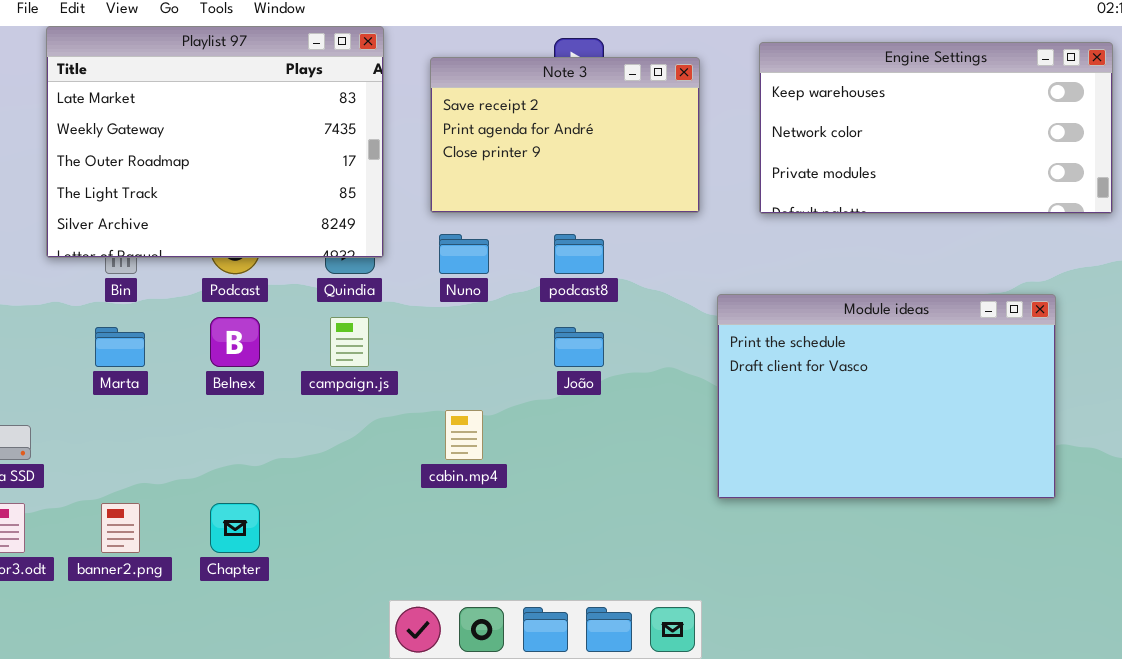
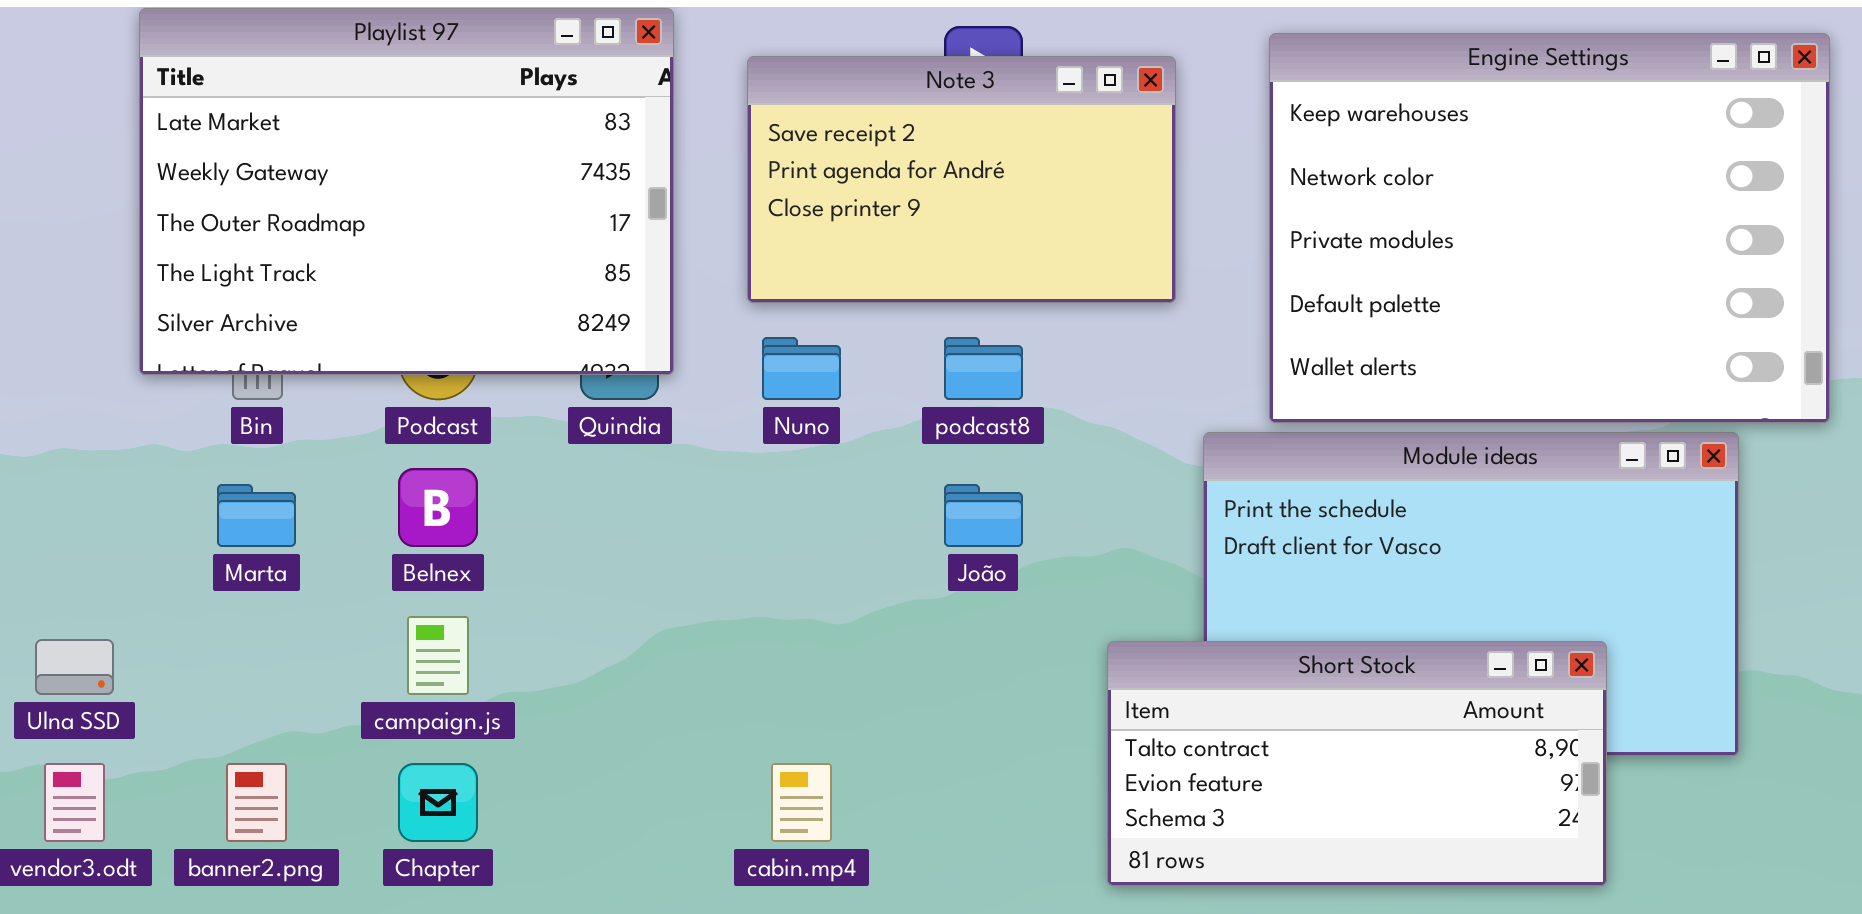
Engine Settings: [759,42,1113,214] -> [1269,33,1830,423], resized
campaign.js: [330,317,369,367] -> [407,616,469,695], moved
cabin.mp4: [445,410,483,460] -> [771,763,832,842], moved
Short Stock: none -> [1107,641,1607,886], opened

